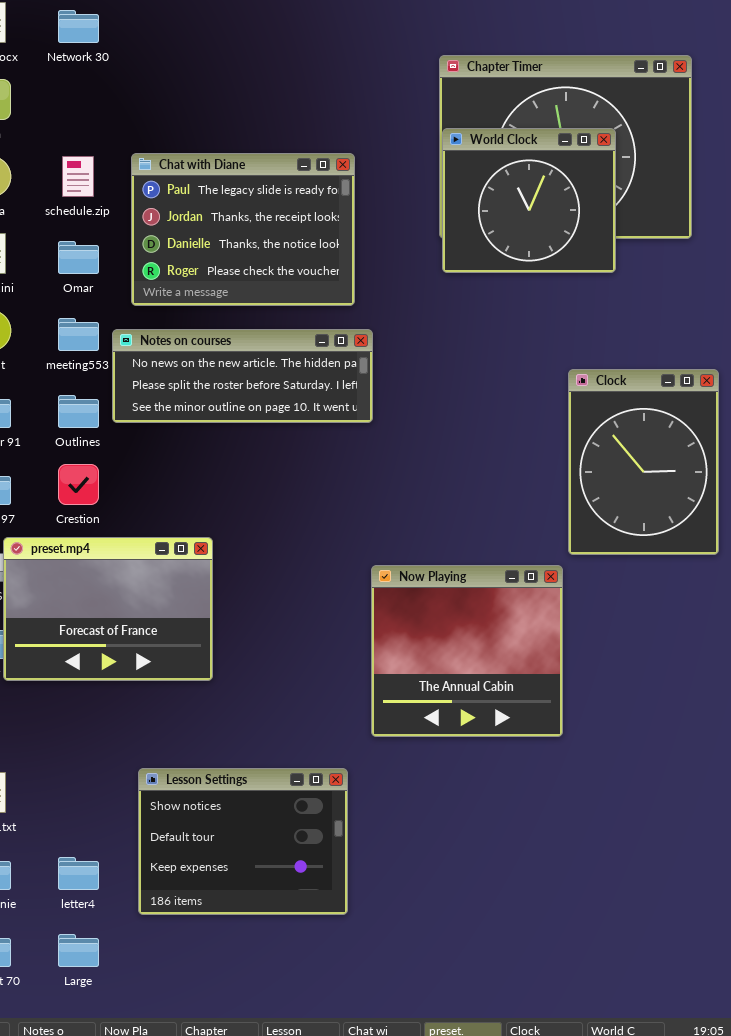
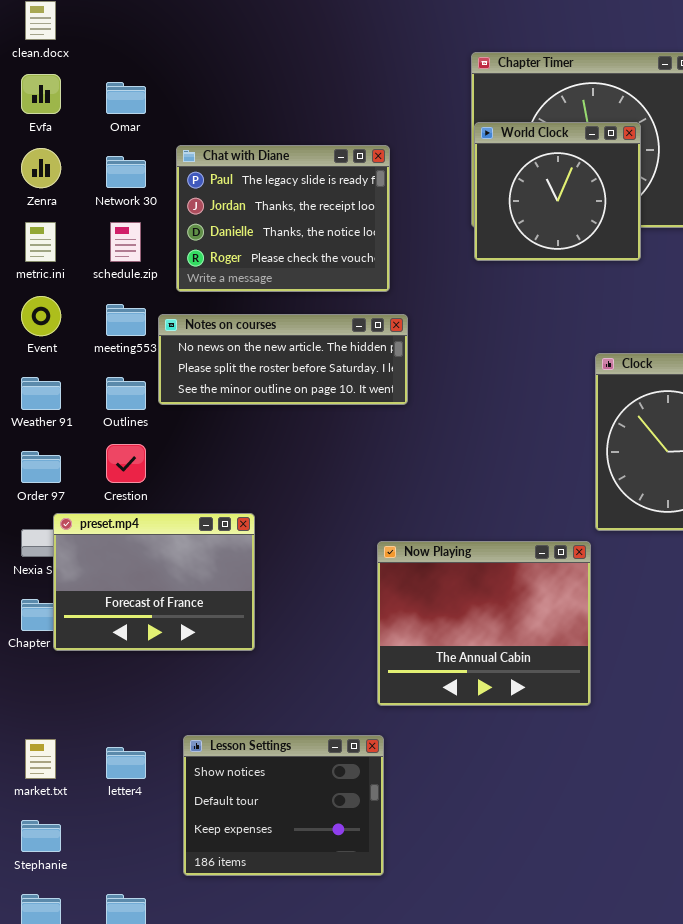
Network 30: [58,10,99,43] -> [106,156,146,188], moved
schedule.zip: [62,156,94,197] -> [110,222,141,262], moved
Omar: [58,241,99,274] -> [106,82,146,114], moved
Now Playing: [371,565,563,737] -> [377,541,591,706], resized
letter4: [58,857,99,890] -> [106,747,146,779], moved

